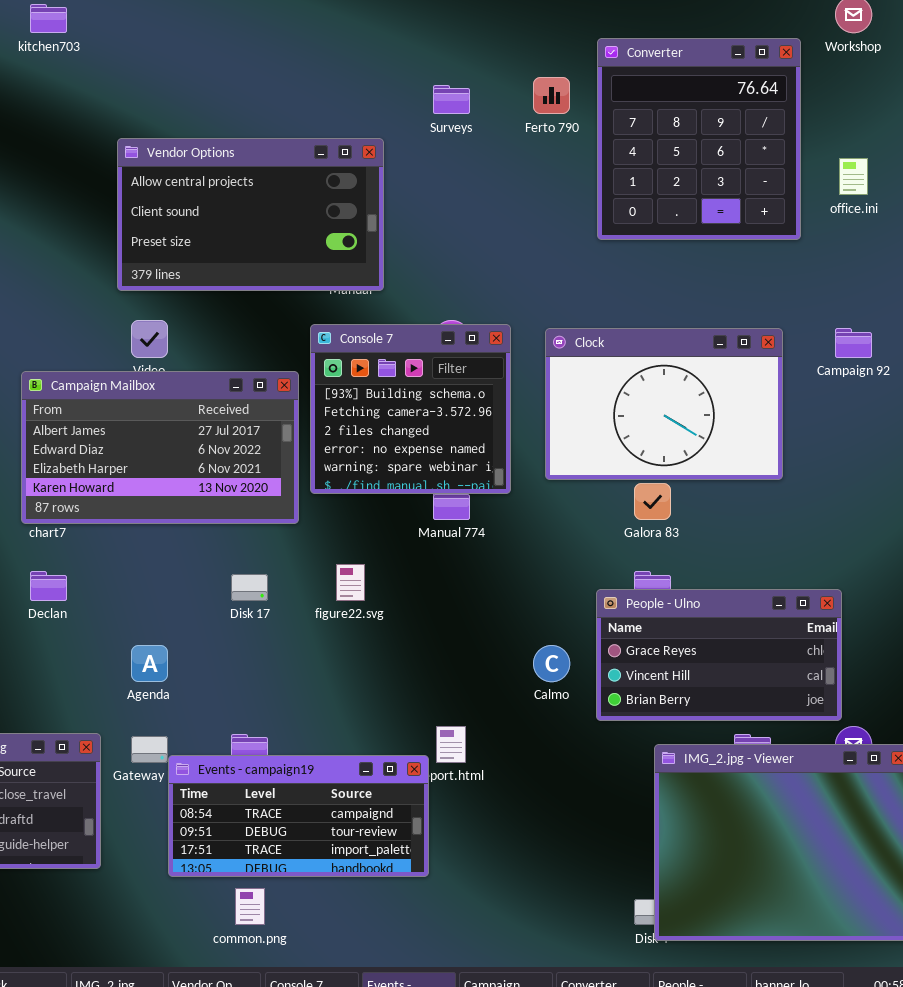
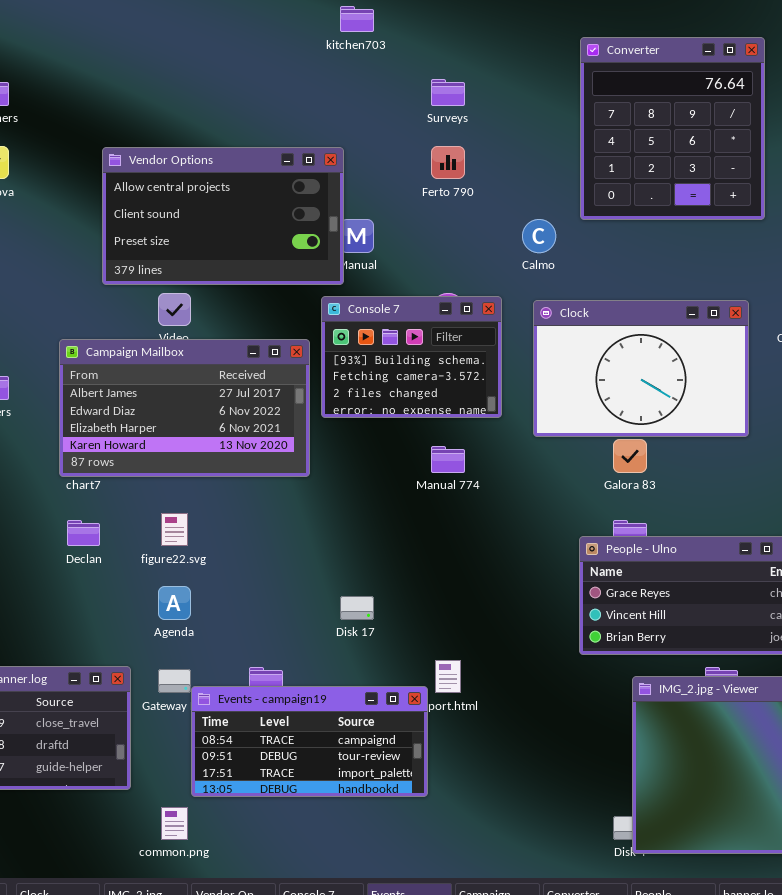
kitchen703: [30,4,67,33] -> [340,6,374,32], moved
Ferto 790: [533,77,570,114] -> [431,146,465,179], moved
Vendor Options: [117,138,384,291] -> [102,147,344,285], moved
Console 7: [310,324,511,494] -> [321,296,502,418], resized
figure22.svg: [336,564,365,601] -> [161,513,188,546], moved
Disk 17: [231,574,268,601] -> [340,596,374,620], moved
Calmo: [533,645,570,682] -> [522,219,556,253], moved
common.png: [235,888,265,925] -> [161,807,188,840], moved

